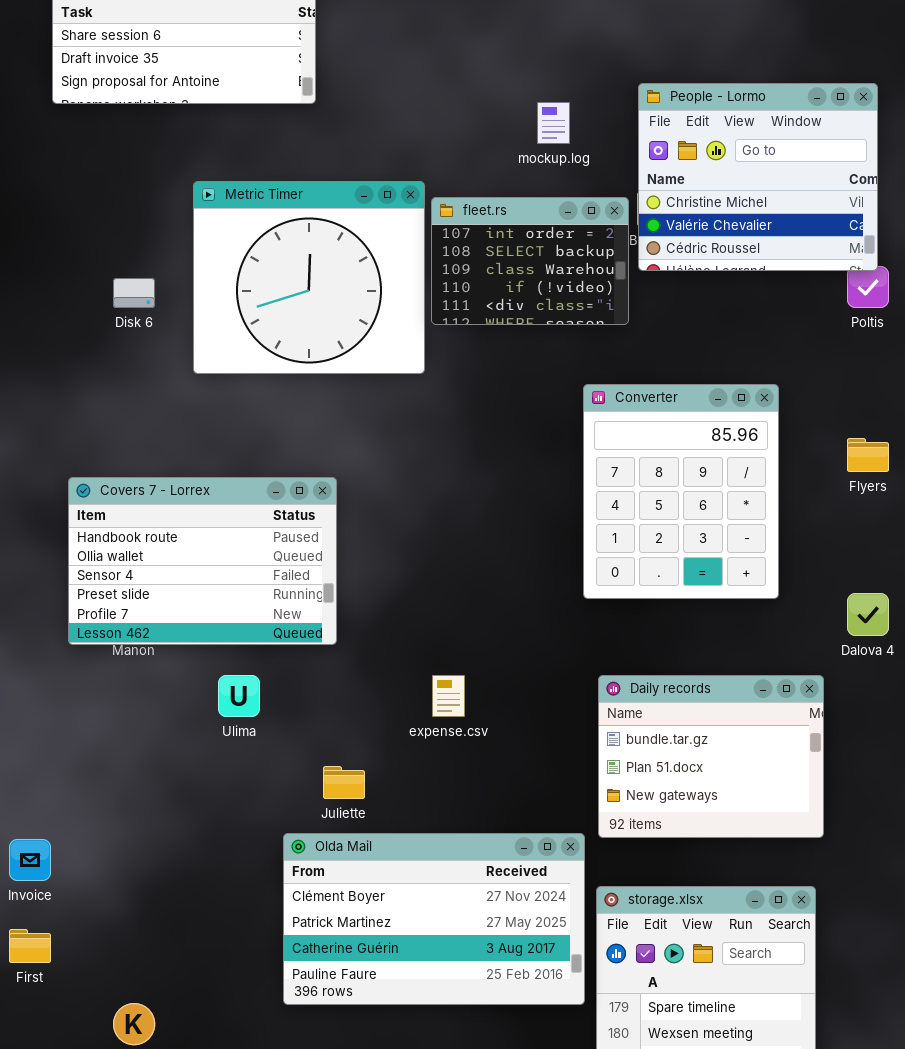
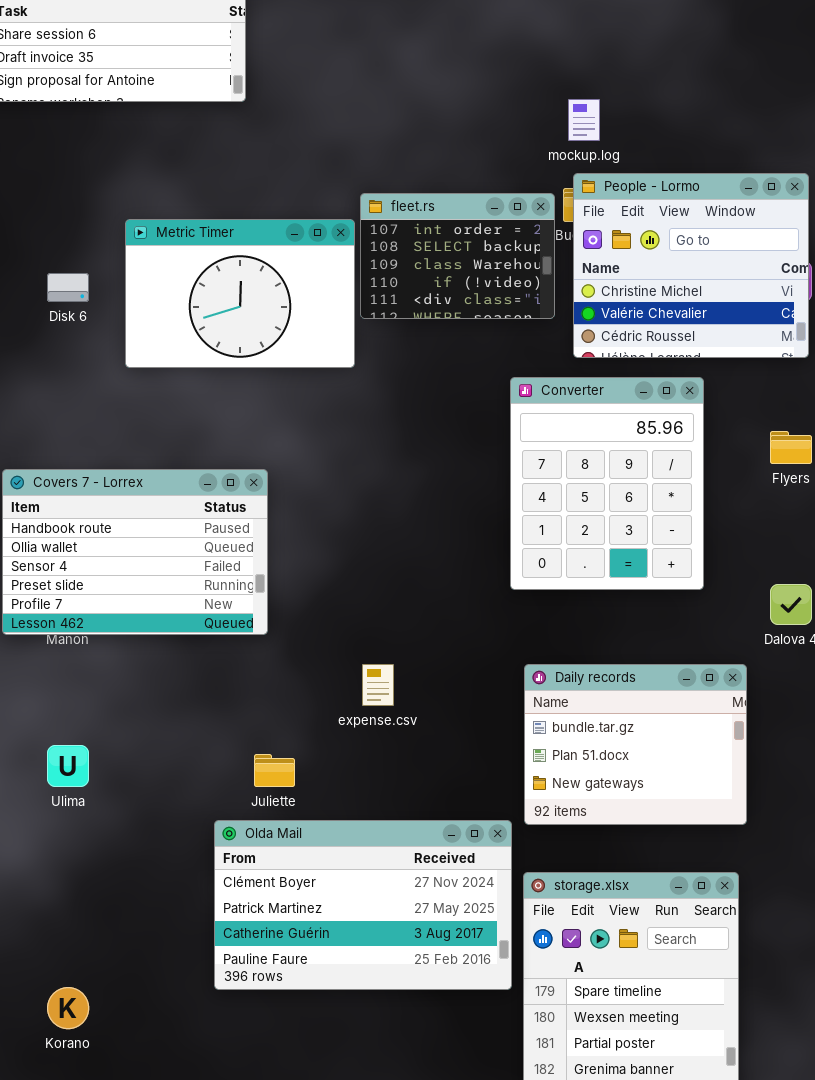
People - Lormo: [638,83,878,271] -> [573,173,809,358], moved
mockup.log: [537,102,570,144] -> [568,99,600,141], moved
Metric Timer: [193,181,425,374] -> [125,219,355,368], resized
Ulima: [218,675,260,717] -> [47,745,89,787], moved

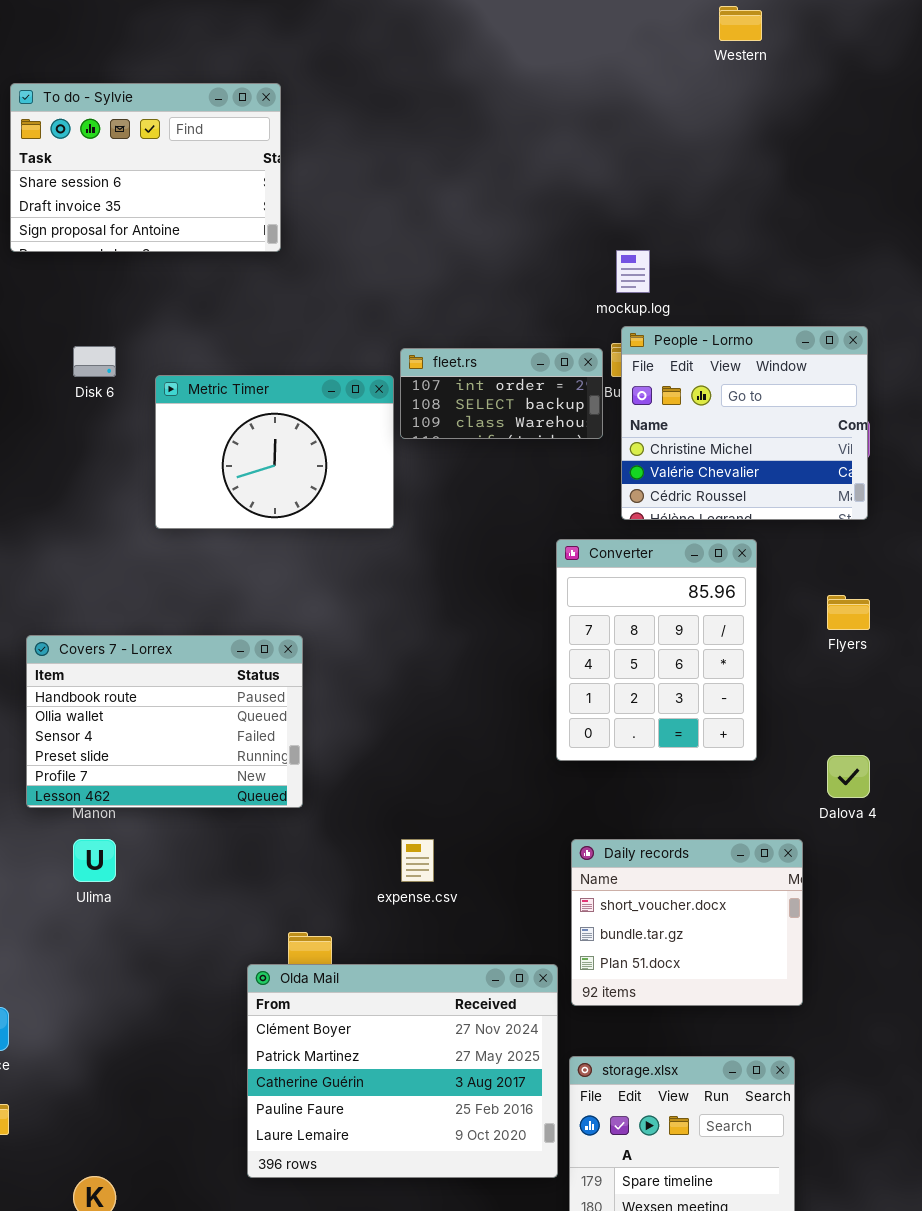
fleet.rs: [360,193,555,319] -> [400,348,603,439], resized
Disk 6: [47,273,89,302] -> [73,346,116,377], moved
Daily records: [524,664,747,825] -> [571,839,803,1006], scrolled up 1 row
Ulima: [47,745,89,787] -> [73,839,116,882], moved
Olda Mail: [214,820,512,990] -> [247,964,558,1178], resized

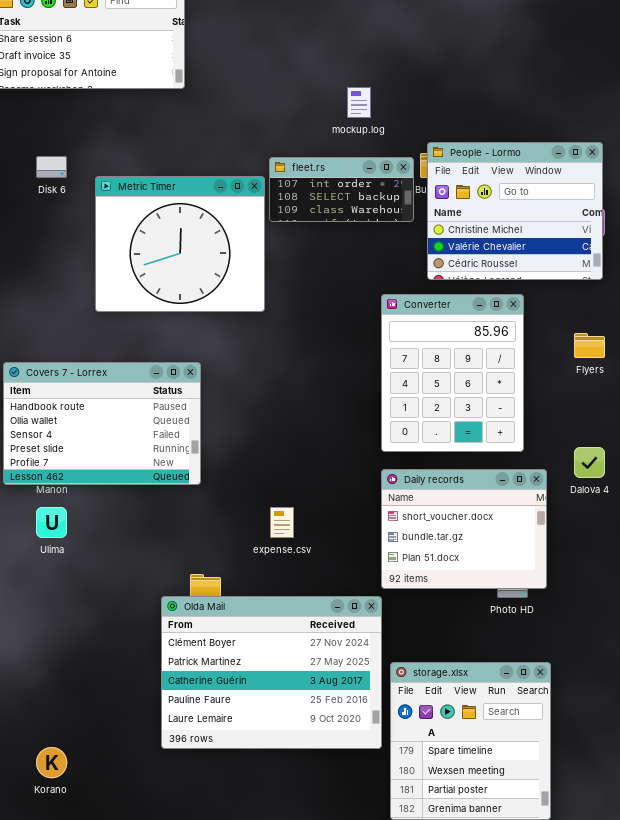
mockup.log: [616,250,650,293] -> [347,87,371,118], moved
Metric Timer: [155,375,394,529] -> [95,176,265,312], resized
Daily records: [571,839,803,1006] -> [381,469,547,589], moved

